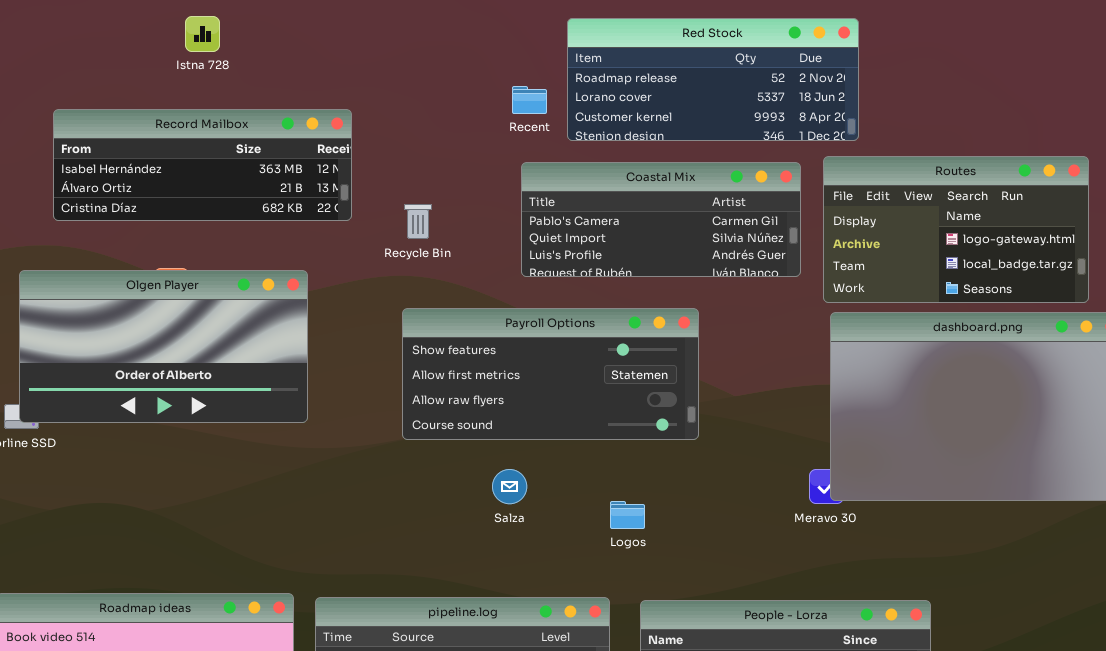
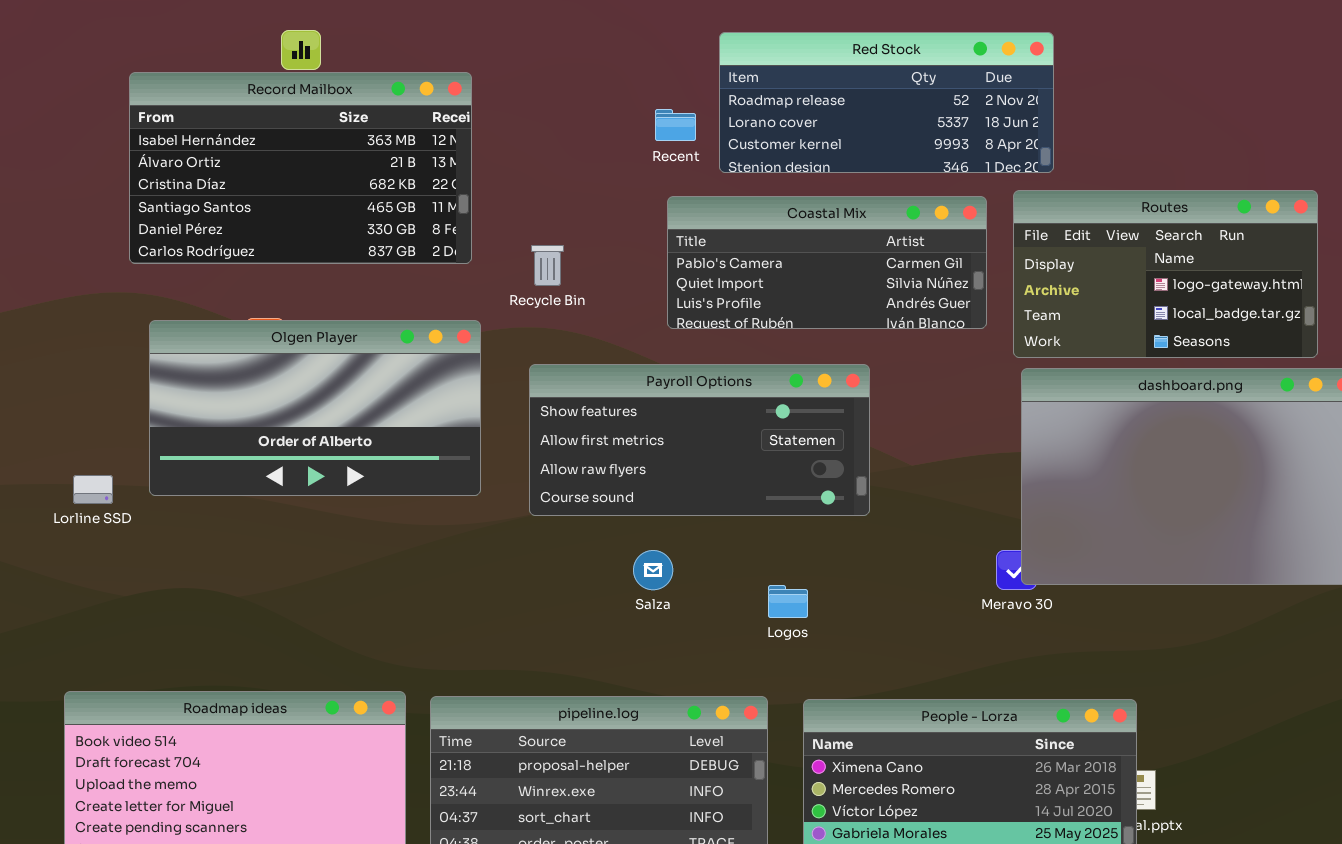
Record Mailbox: [53,109,352,221] -> [129,72,472,264], resized
Olgen Player: [19,270,308,423] -> [149,320,481,496], moved

